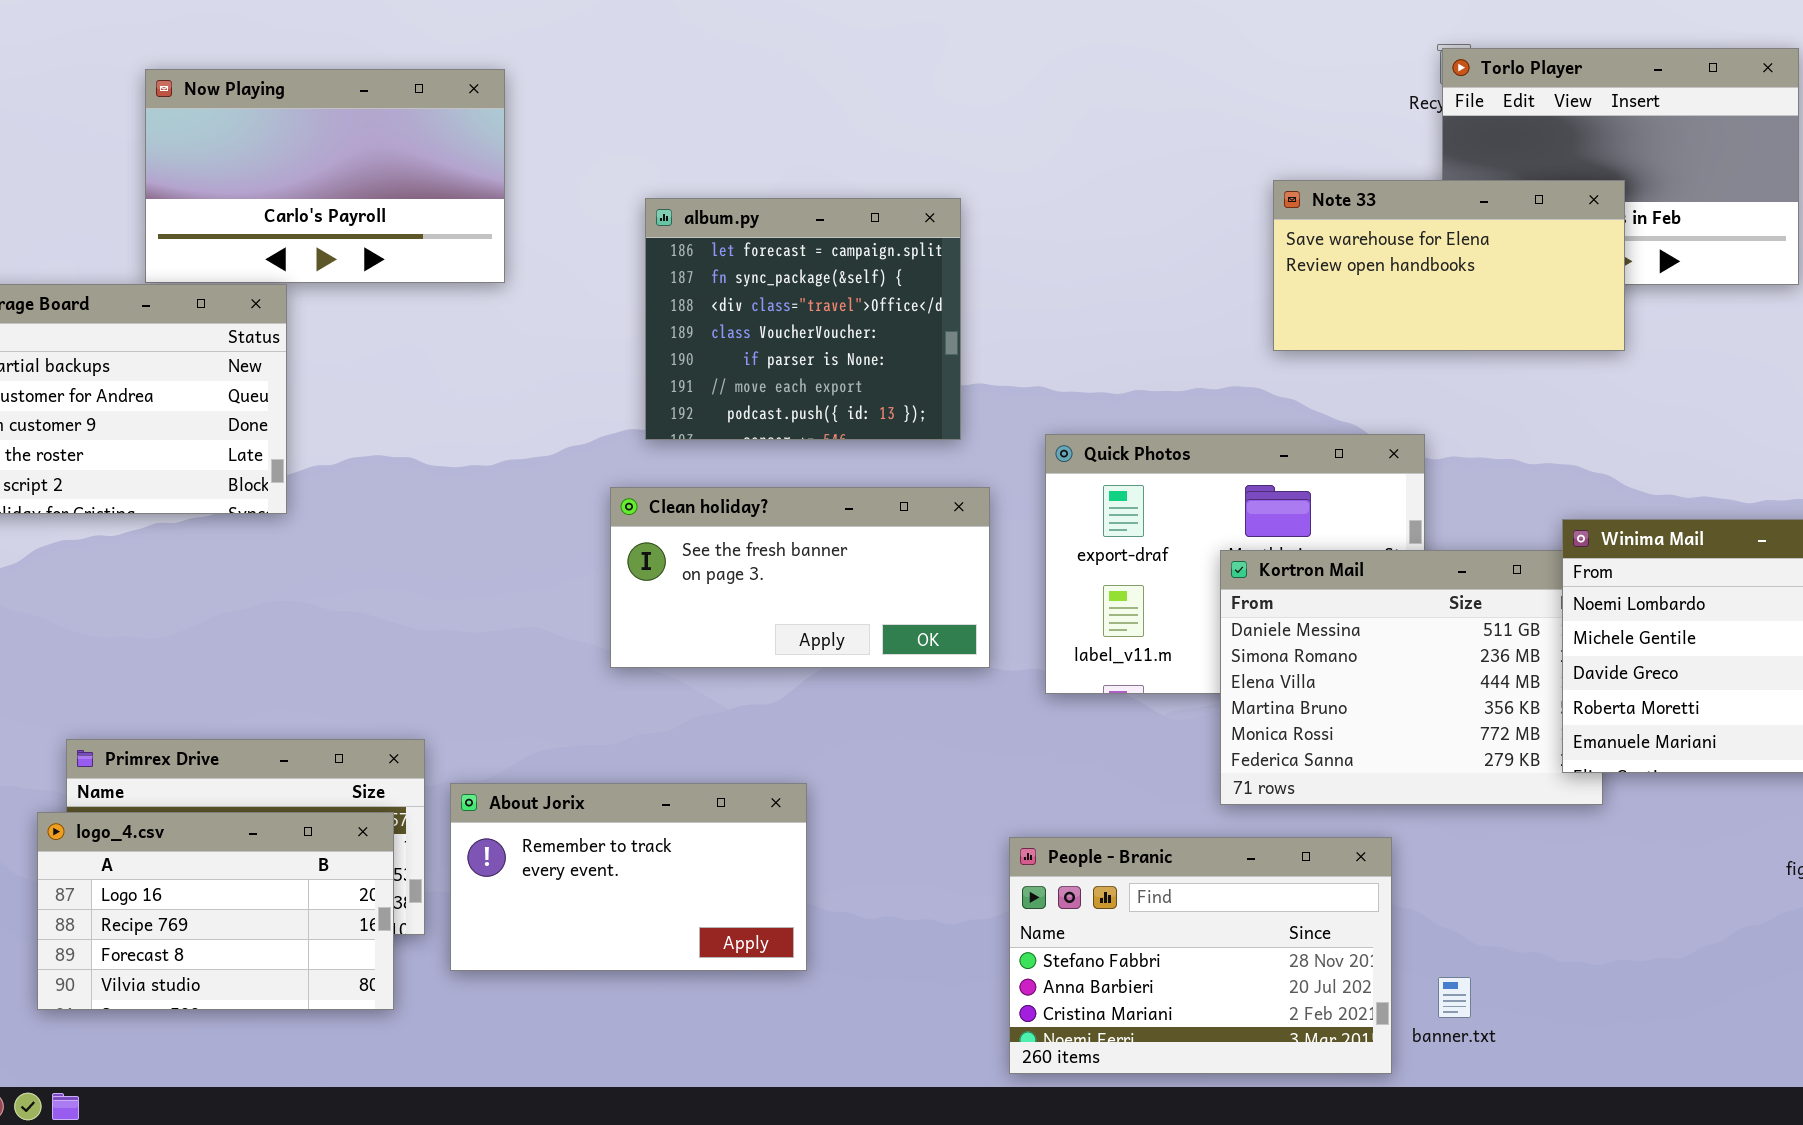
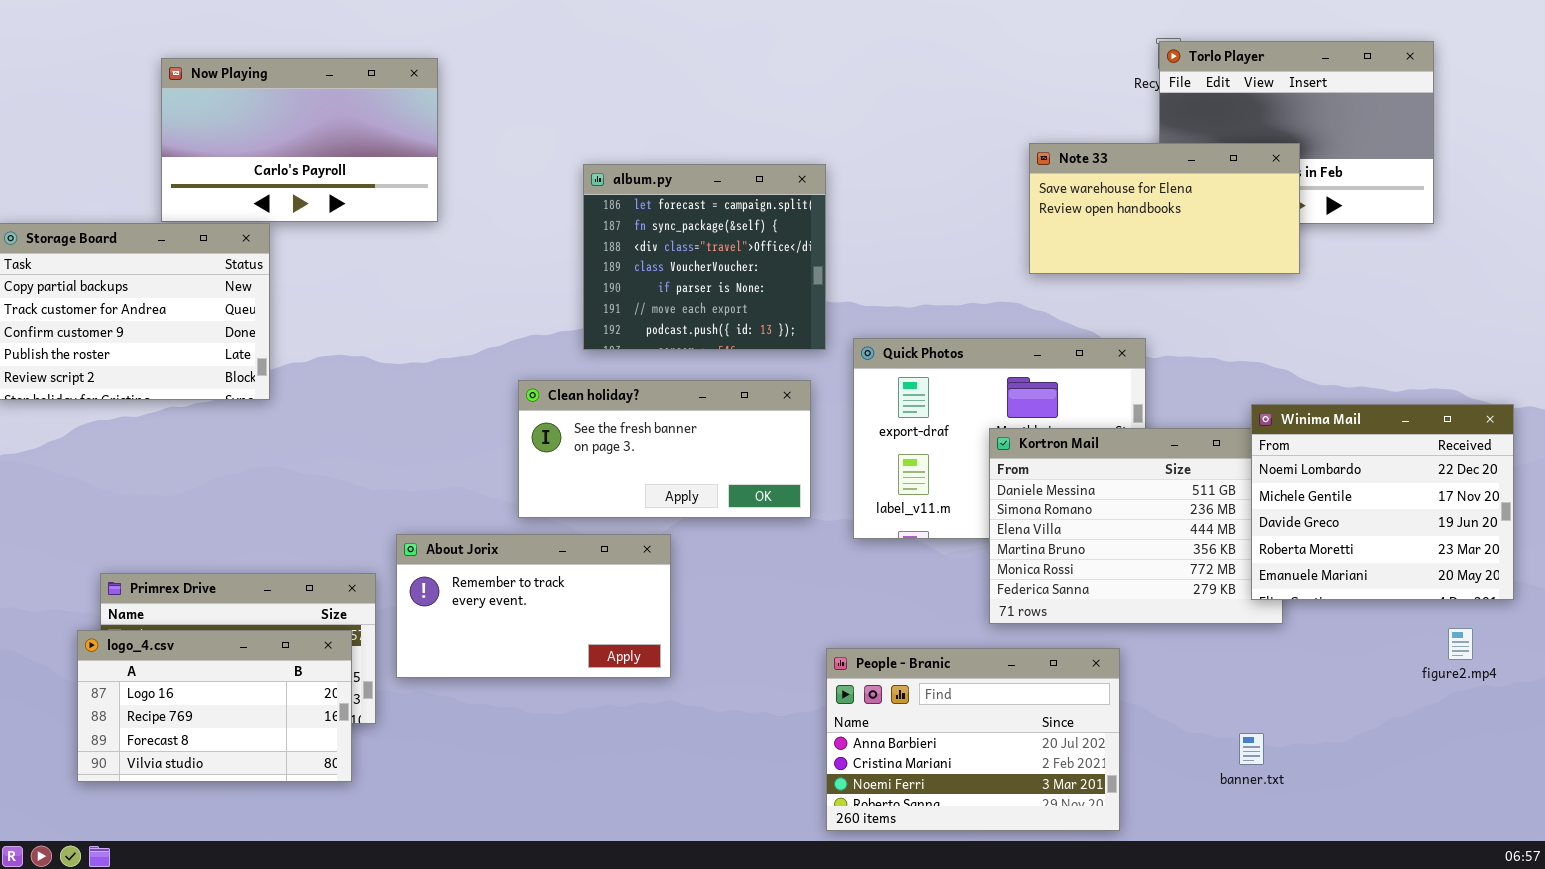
album.py: [645,198,961,440] -> [583,164,826,350], moved
About Jorix: [450,783,807,971] -> [396,534,671,678], moved
People - Branic: [1009,837,1392,1074] -> [826,648,1120,831], scrolled down 1 row
banner.txt: [1438,977,1471,1018] -> [1239,733,1264,765], moved

